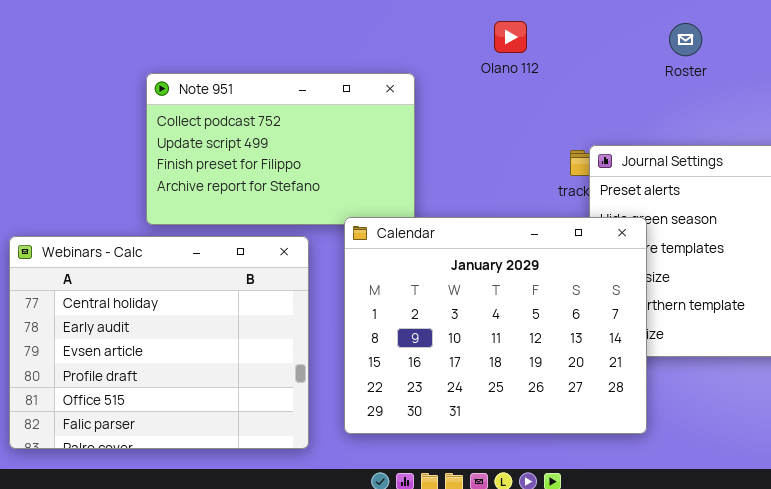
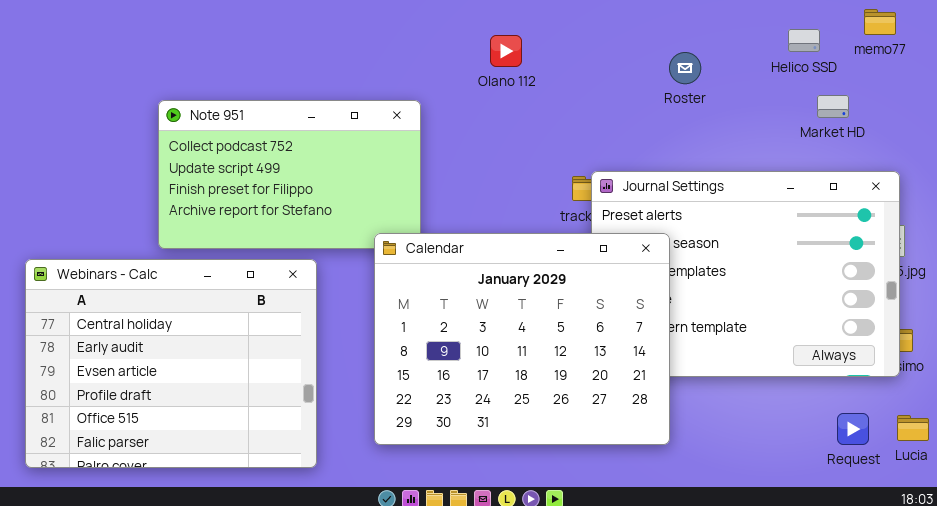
Olano 112: [494,21,527,53] -> [490,35,522,67], moved
Calendar: [344,217,647,434] -> [374,233,670,445], moved

